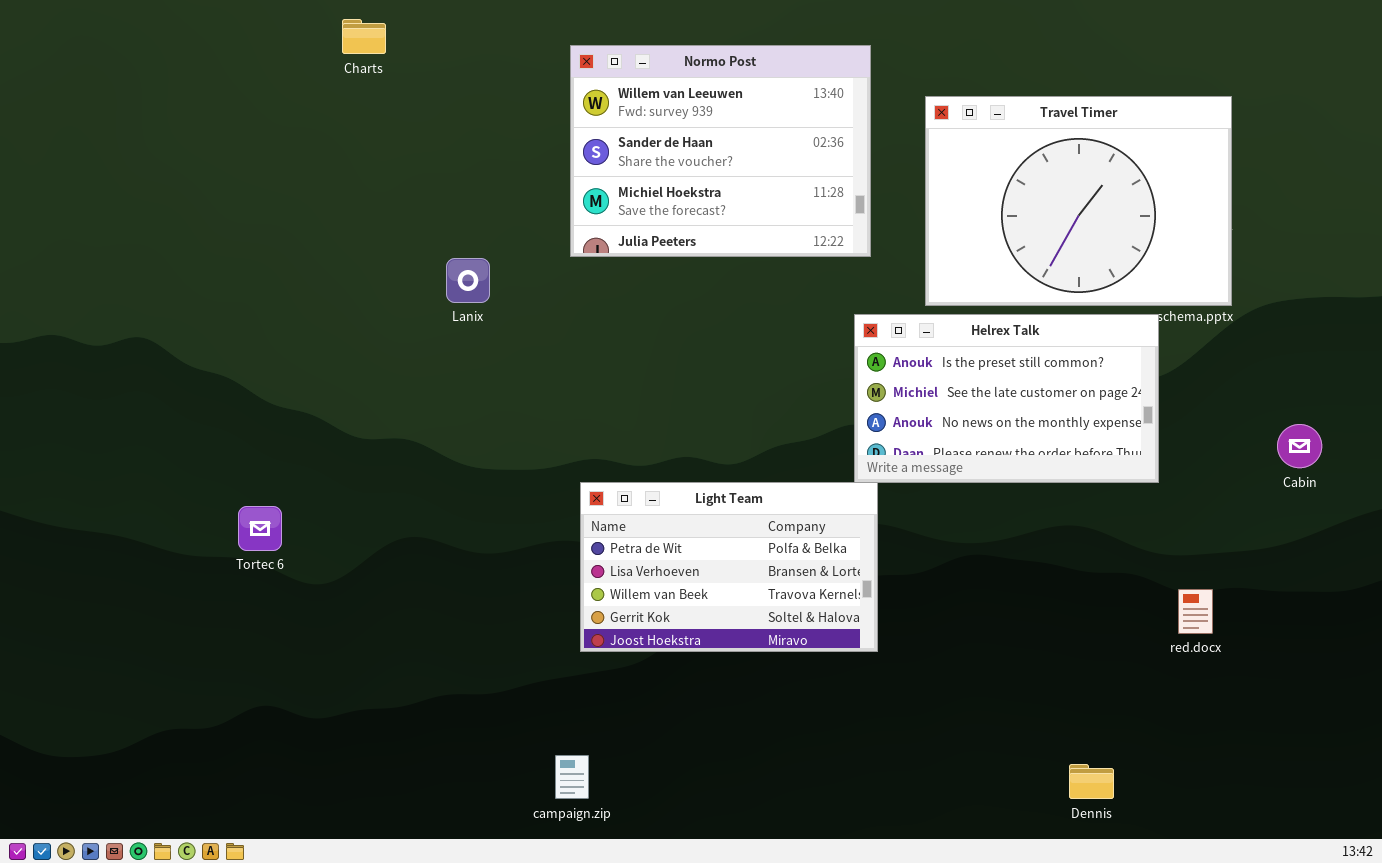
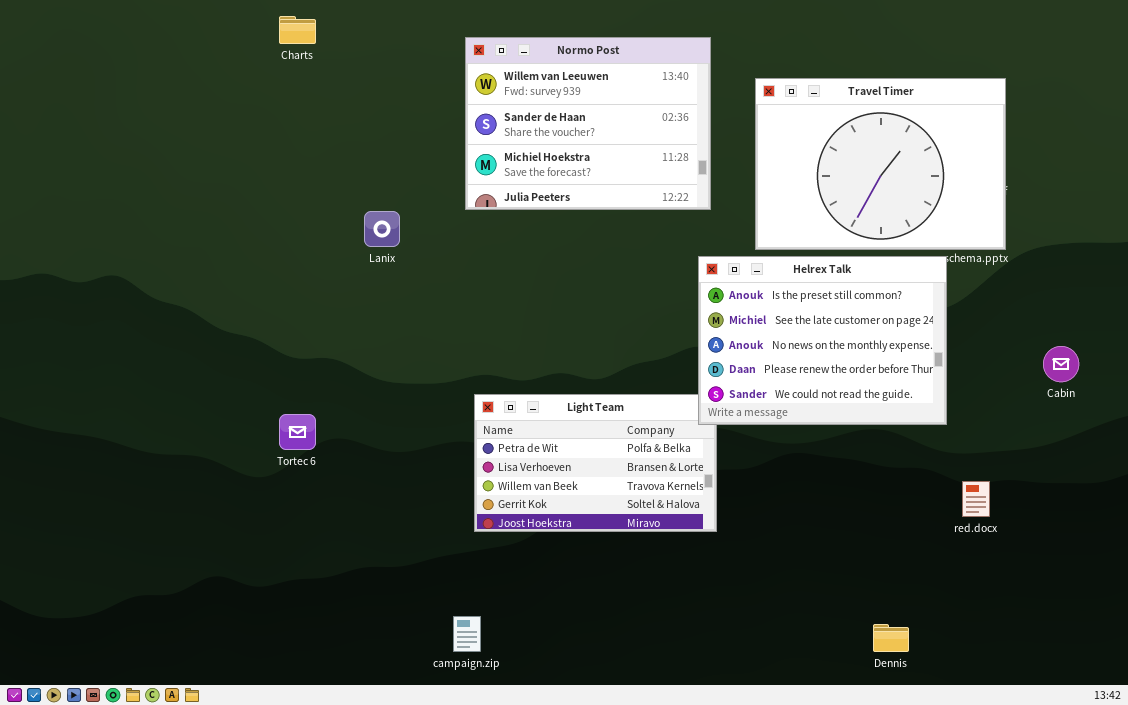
Helrex Talk: [854,314,1159,483] -> [698,256,947,425], resized
Tortec 6: [238,506,282,551] -> [279,414,316,450], moved

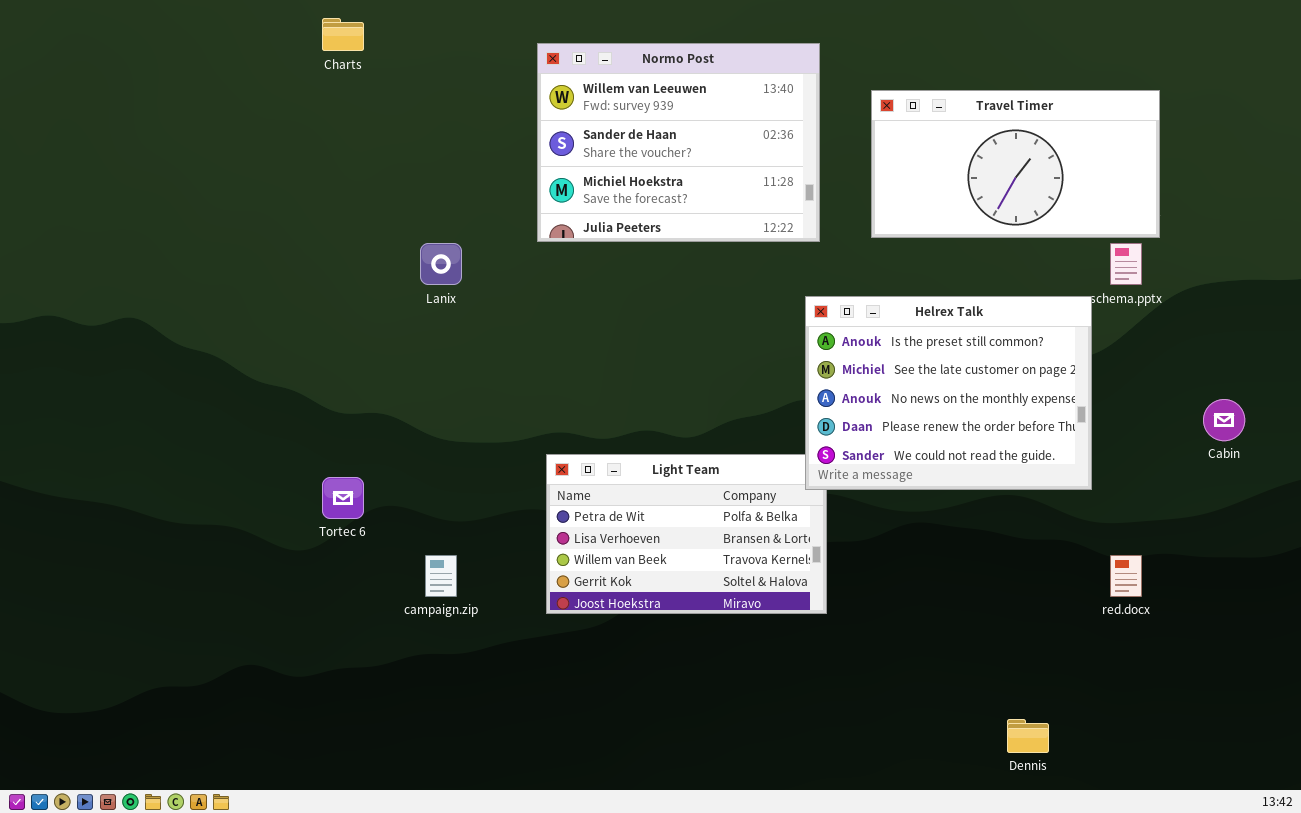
Travel Timer: [755,78,1006,250] -> [871,90,1160,238], resized
campaign.zip: [453,616,481,652] -> [425,555,457,597], moved

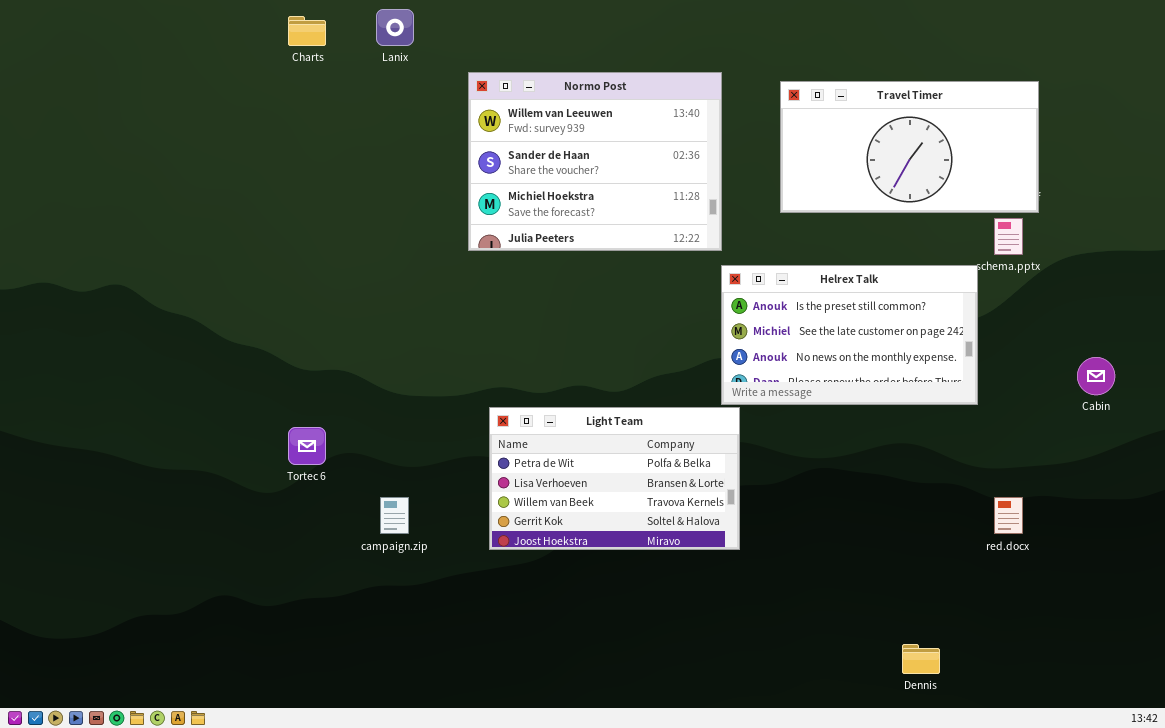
Normo Post: [537,43,820,242] -> [468,72,722,251], moved
Lanix: [420,243,462,285] -> [376,9,414,46], moved
Helrex Talk: [805,296,1092,490] -> [721,265,978,405], resized

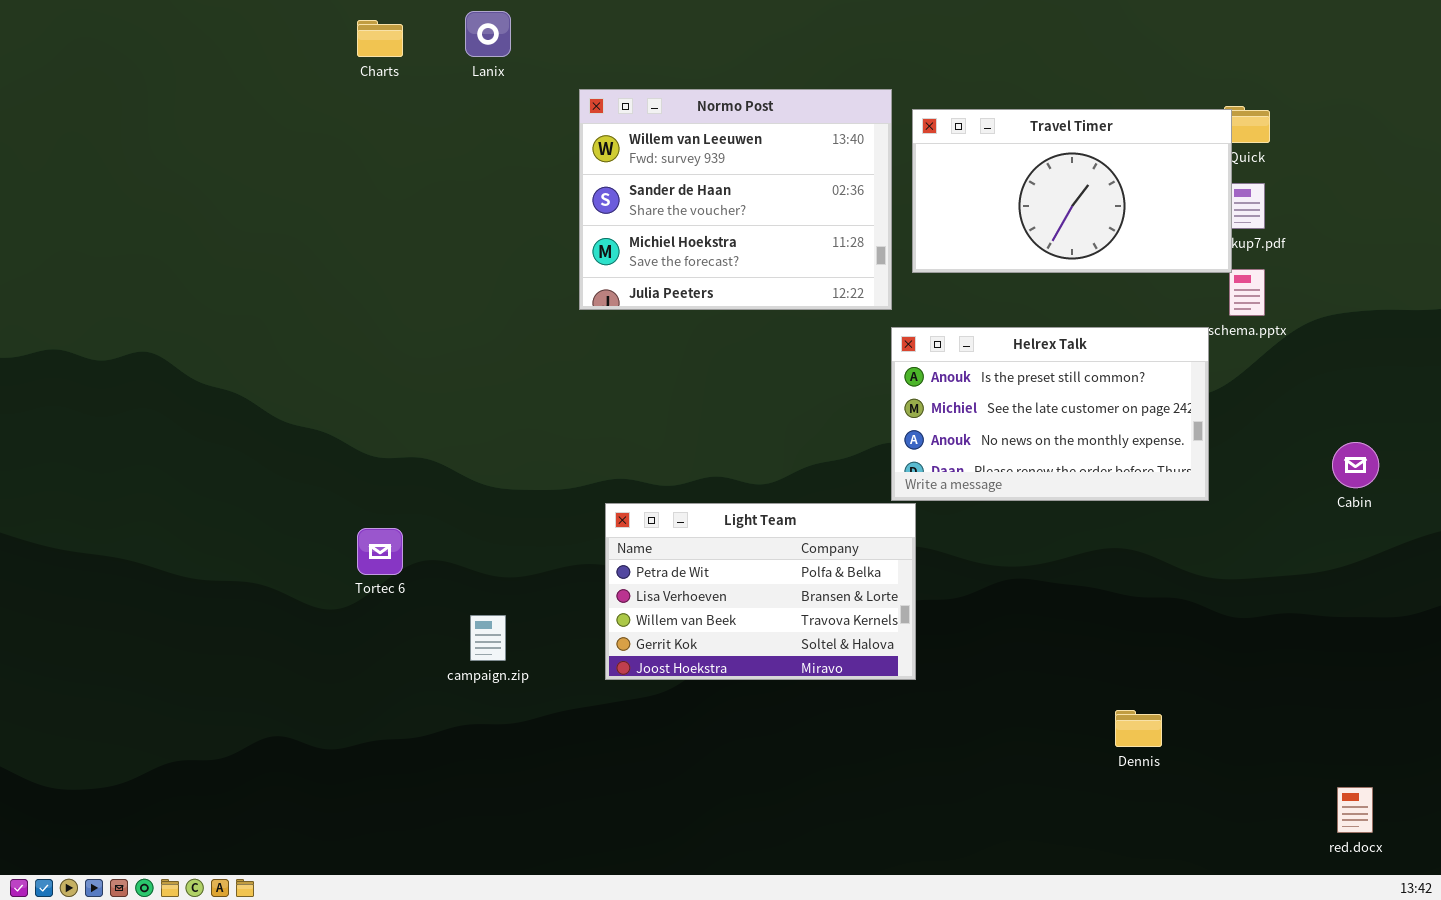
Travel Timer: [780,81,1039,213] -> [912,109,1232,273], moved
red.docx: [994,497,1023,534] -> [1337,787,1373,833], moved
Dennis: [902,644,940,674] -> [1115,710,1162,747], moved

